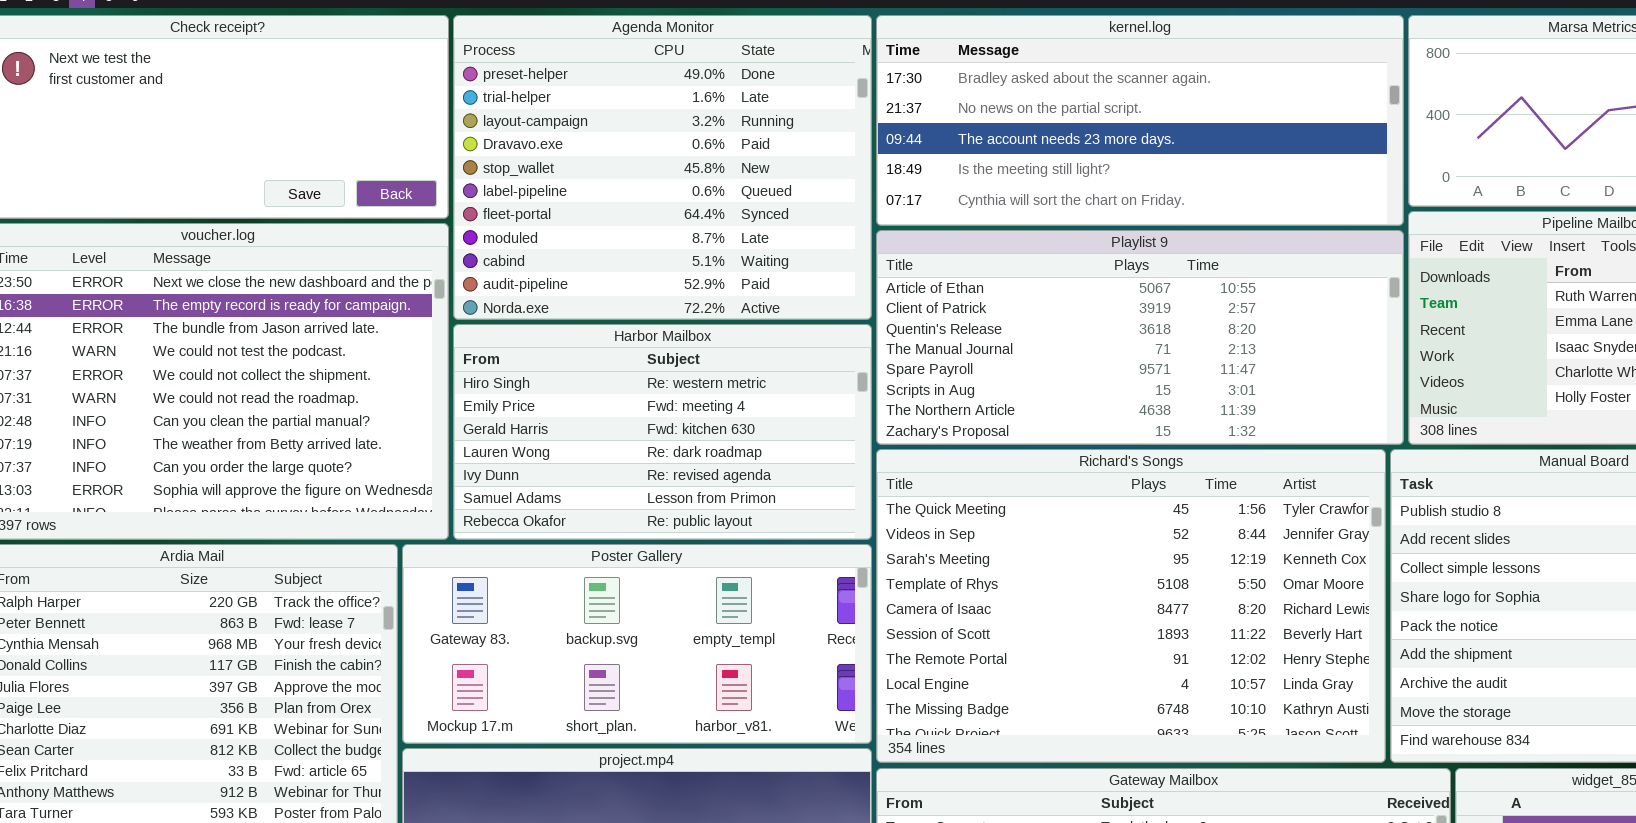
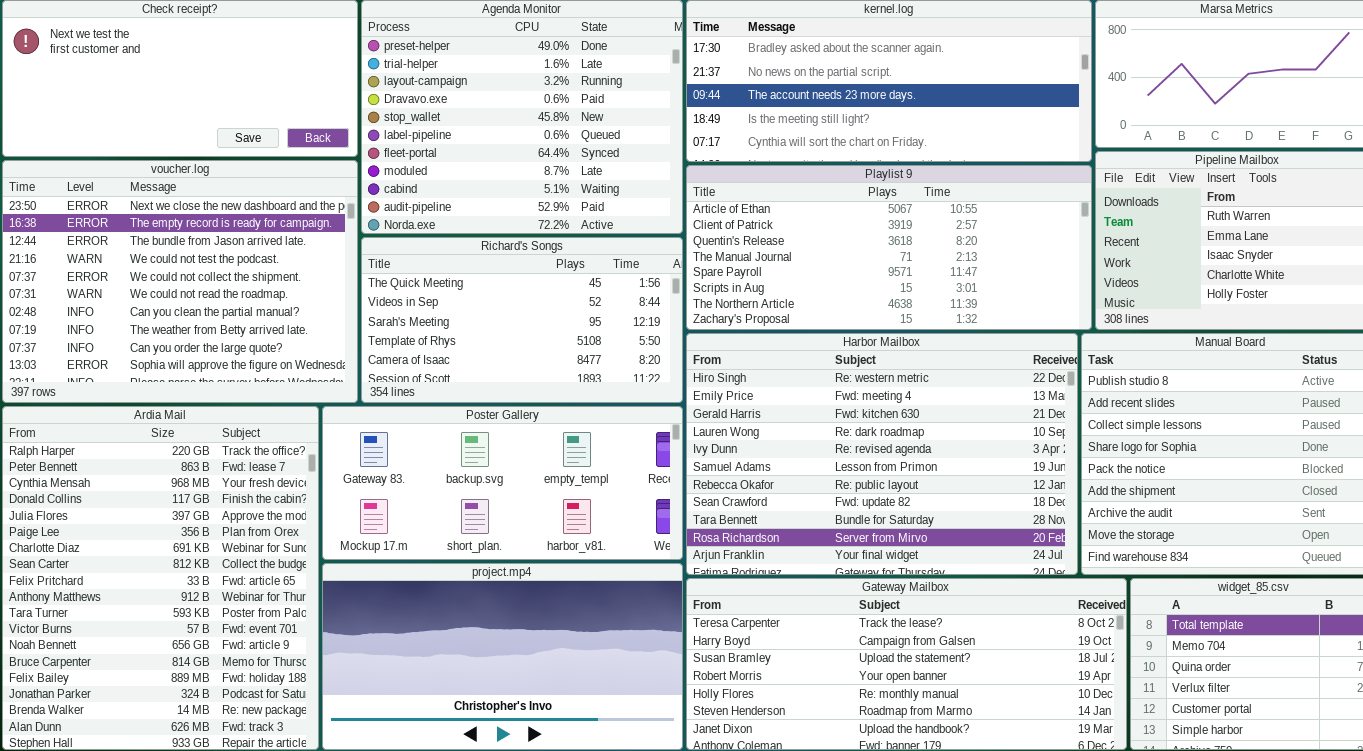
Harbor Mailbox: [453,324,872,540] -> [686,333,1078,575], moved, resized
Richard's Songs: [876,449,1386,763] -> [361,237,683,403], moved, resized

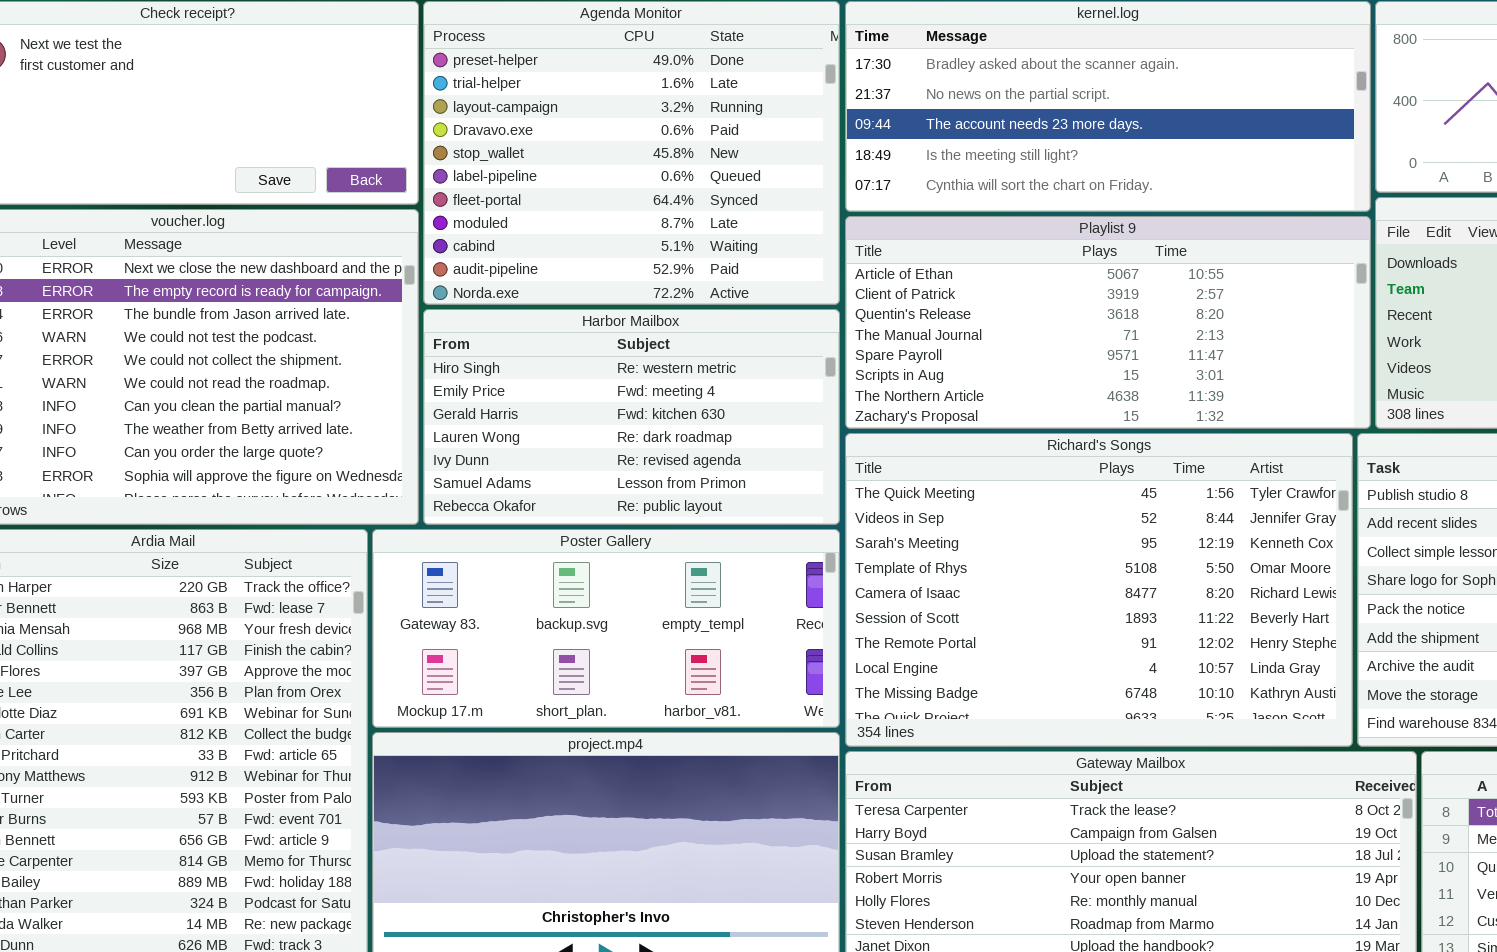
Richard's Songs: [361,237,683,403] -> [845,433,1353,747], moved, resized
Harbor Mailbox: [686,333,1078,575] -> [423,309,840,525], moved, resized

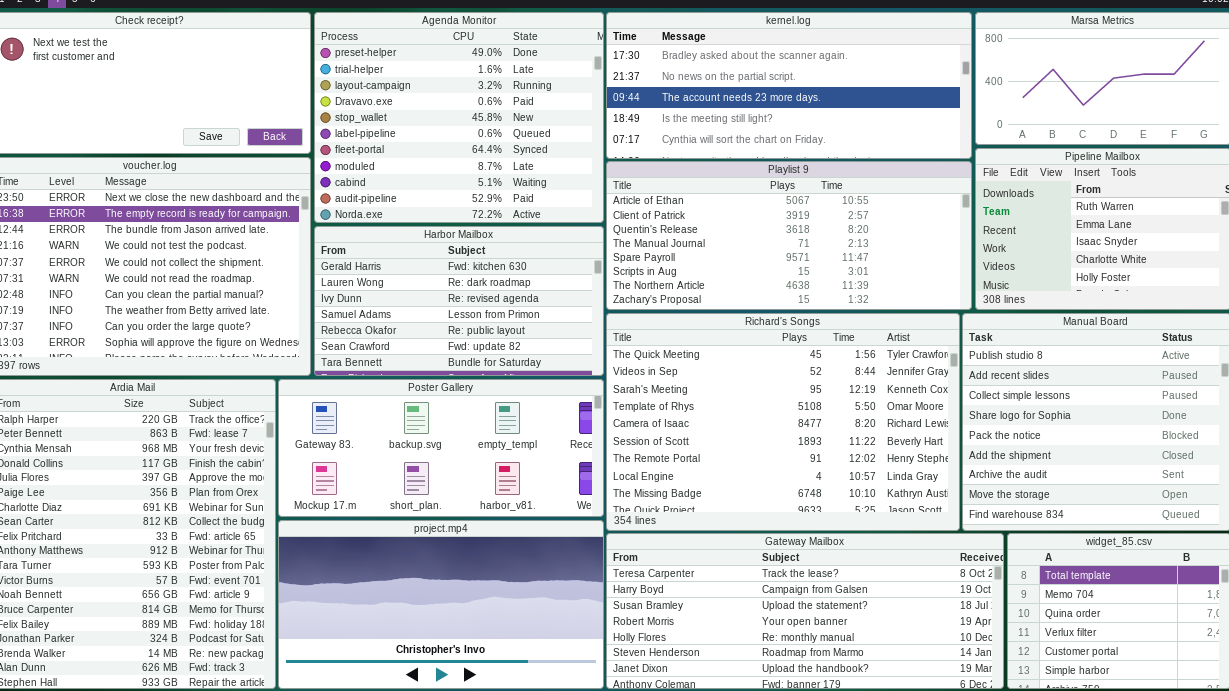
Harbor Mailbox: [423,309,840,525] -> [314,226,604,376], scrolled down 2 rows

